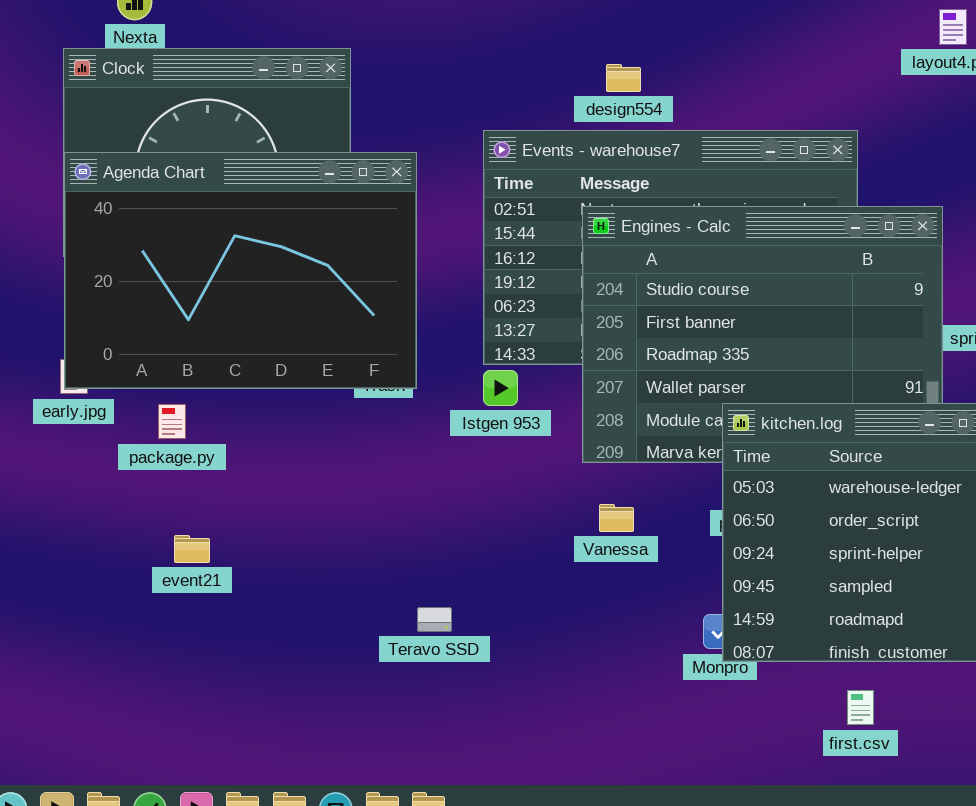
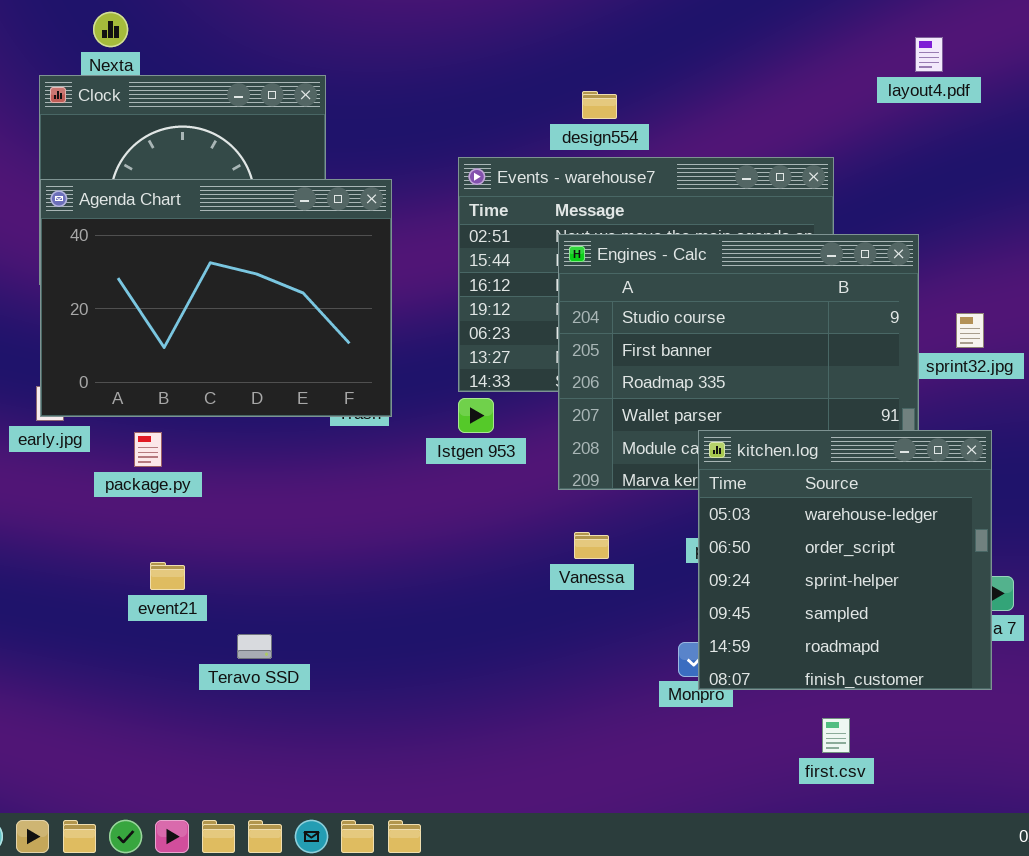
Teravo SSD: [417,607,452,632] -> [237,634,272,659], moved

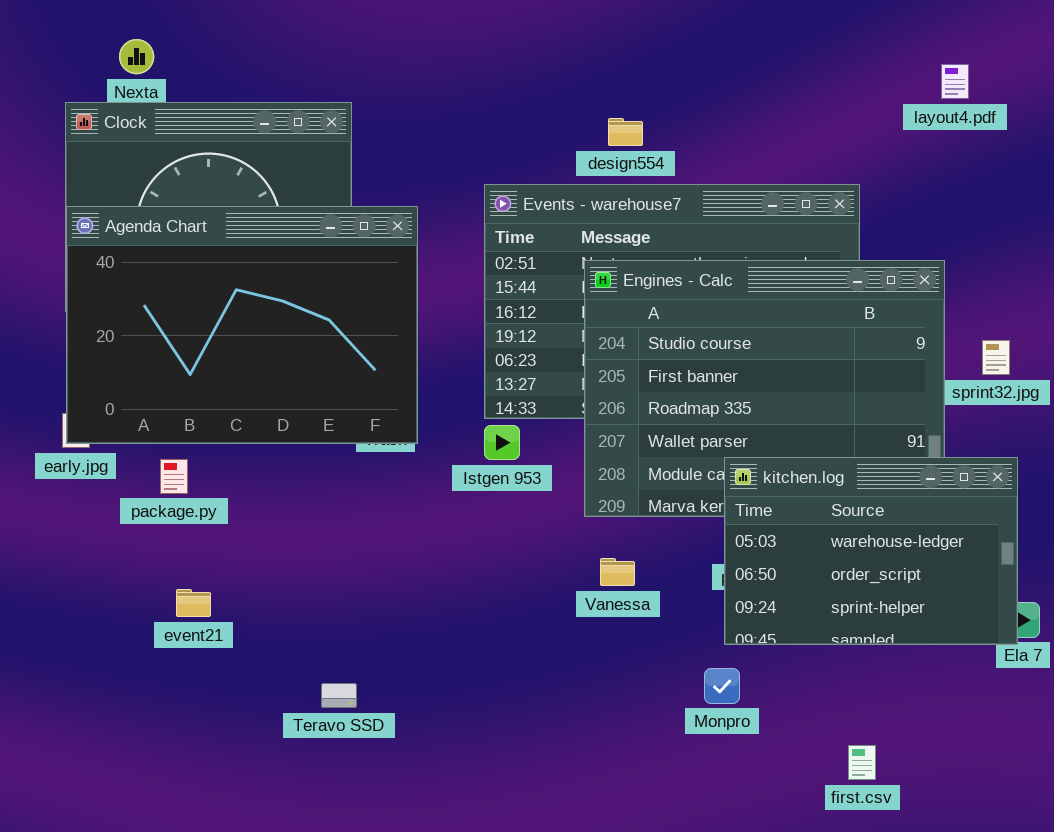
kitchen.log: [698,430,992,690] -> [724,457,1018,645], resized
Teravo SSD: [237,634,272,659] -> [321,683,357,708], moved

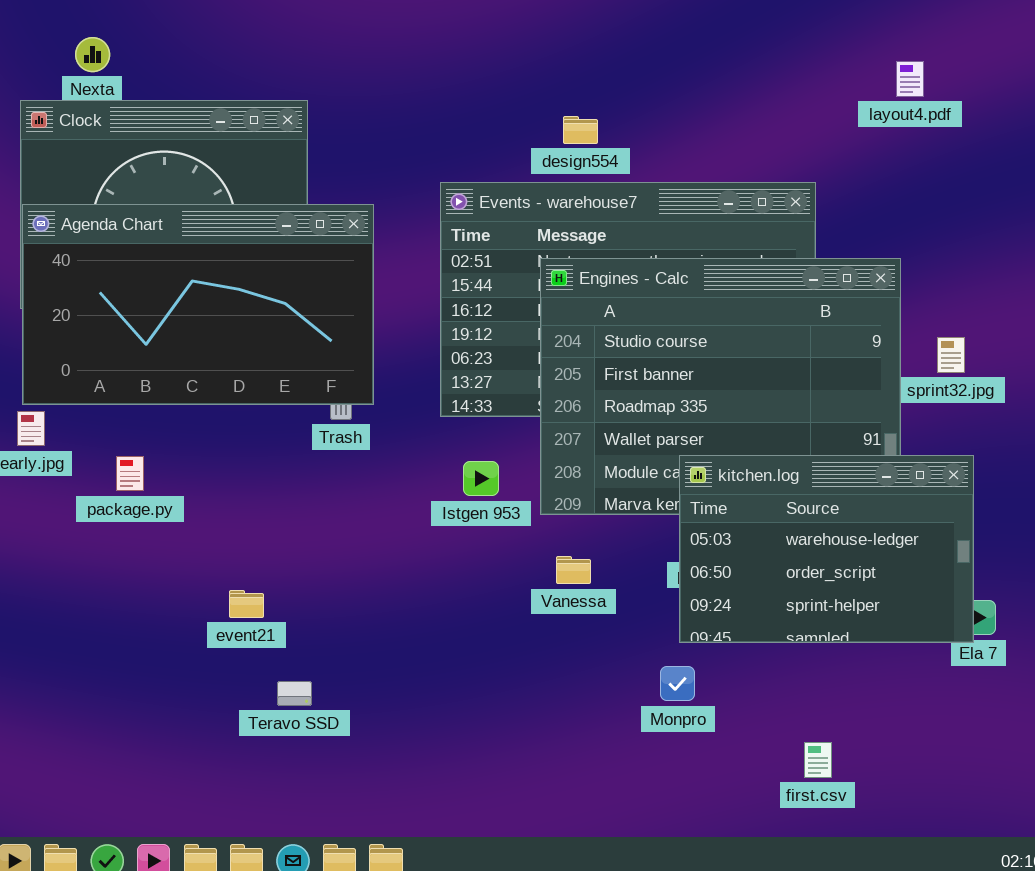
Agenda Chart: [66,206,418,444] -> [22,204,374,405], resized
Istgen 953: [484,425,520,460] -> [463,461,499,496], moved
event21: [176,589,211,617] -> [229,590,264,618], moved

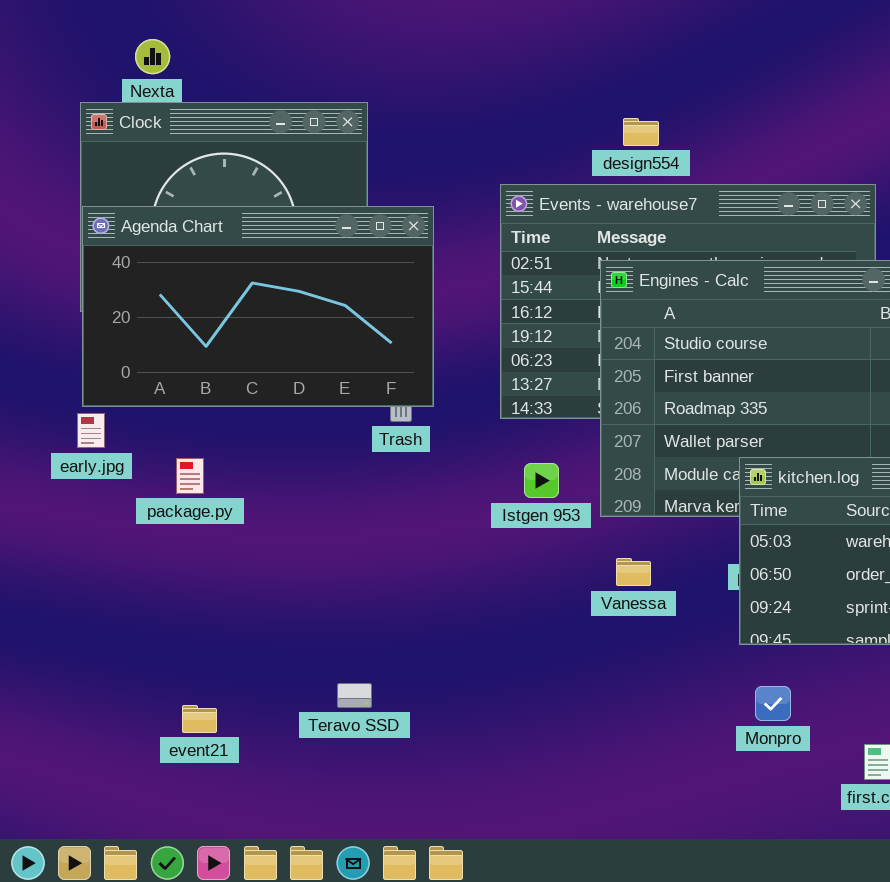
event21: [229,590,264,618] -> [182,705,217,733], moved
Monpro: [660,666,695,701] -> [755,686,791,721], moved

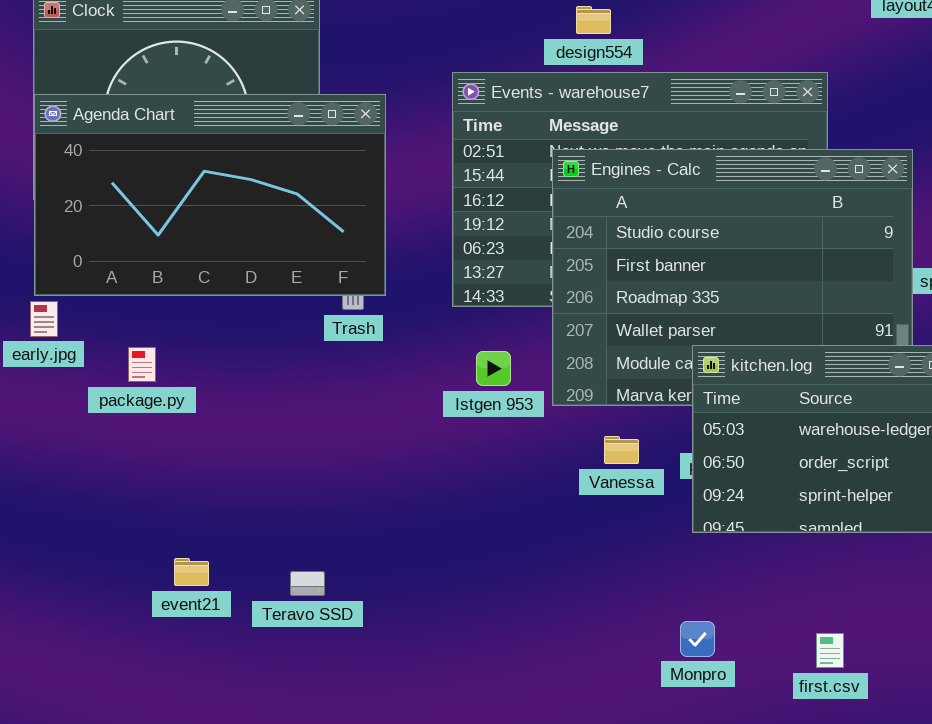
Vanessa: [616,558,651,586] -> [604,436,639,464], moved
Monpro: [755,686,791,721] -> [680,621,715,657], moved
event21: [182,705,217,733] -> [174,558,209,586], moved

